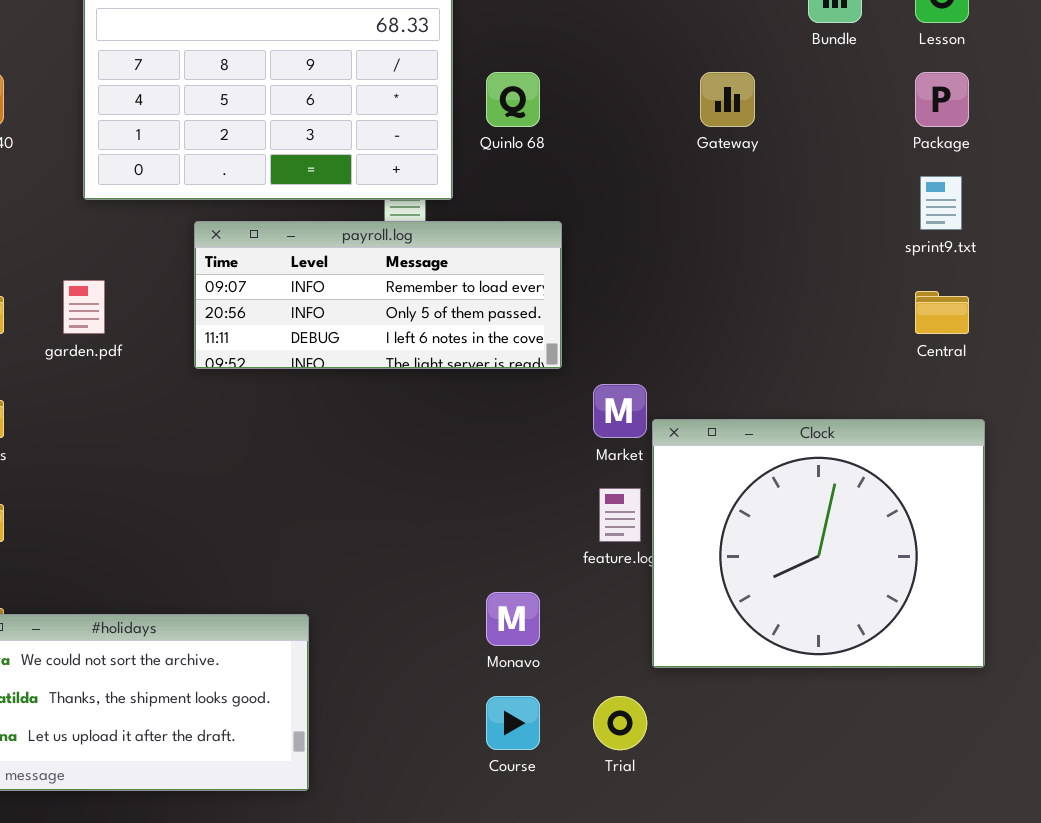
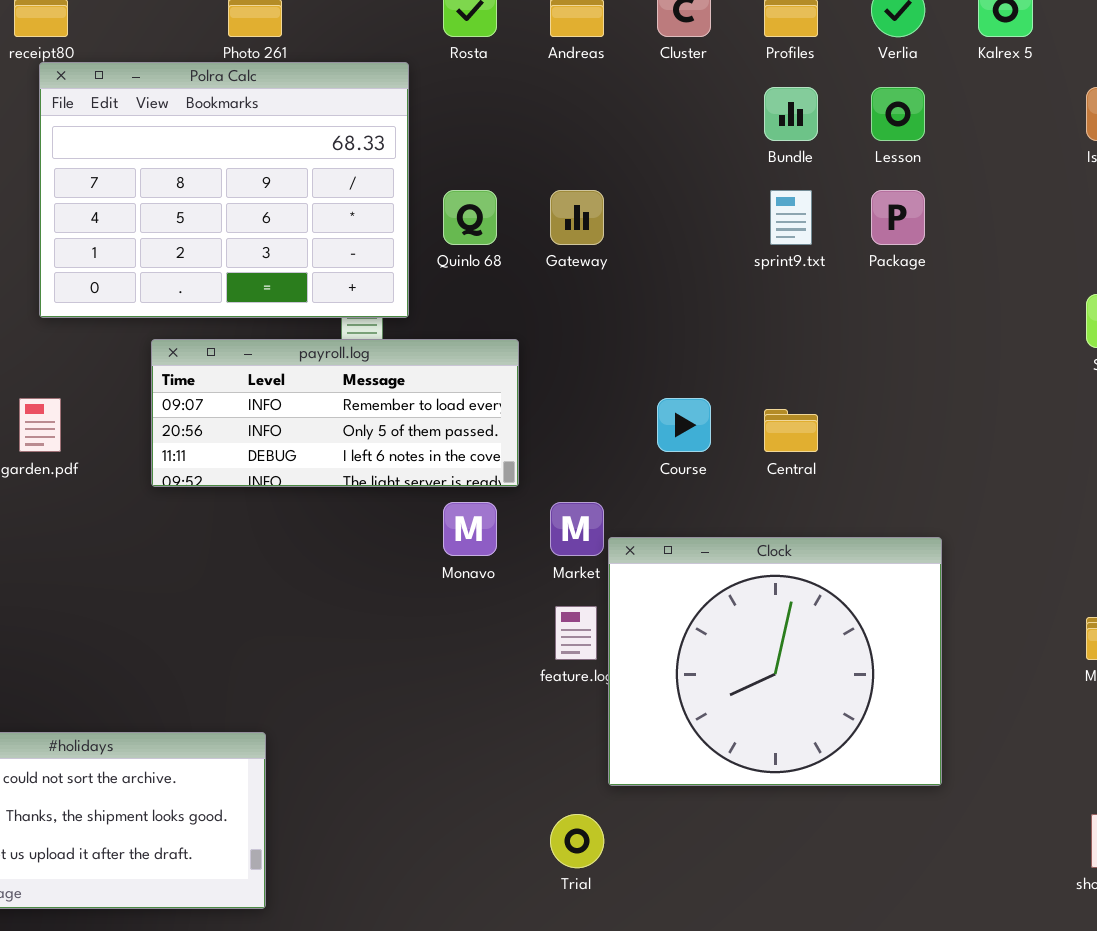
Gateway: [700,72,755,127] -> [550,190,604,245], moved
sprint9.txt: [920,176,962,230] -> [770,190,812,245], moved
Central: [915,291,969,334] -> [764,409,818,452], moved
Monavo: [486,592,540,646] -> [443,502,497,556], moved
Course: [486,696,540,750] -> [657,398,711,452], moved

